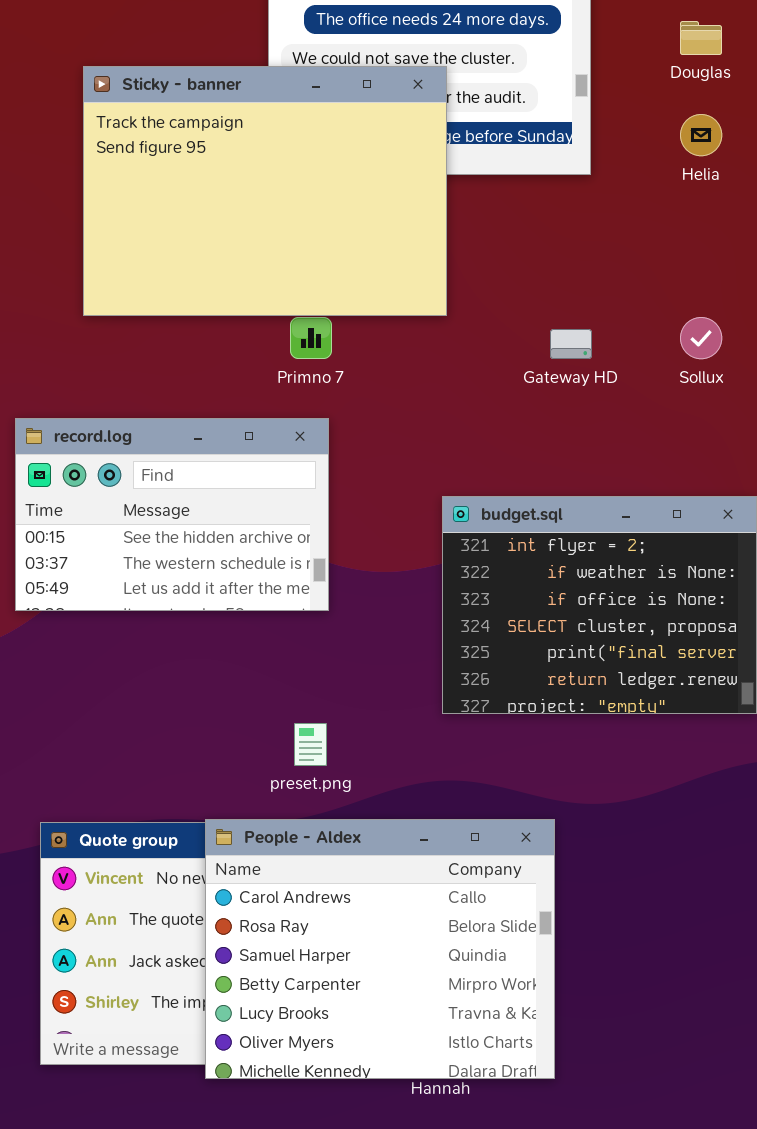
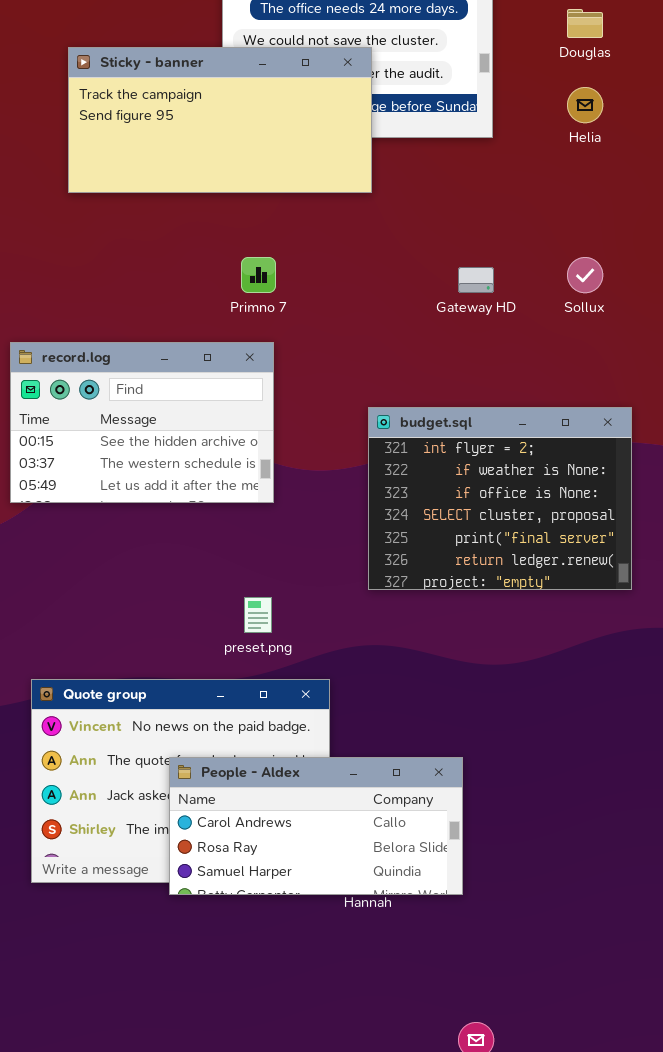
Sticky - banner: [83,66,447,316] -> [68,47,372,193], resized
People - Aldex: [205,819,555,1079] -> [169,757,463,895], resized

